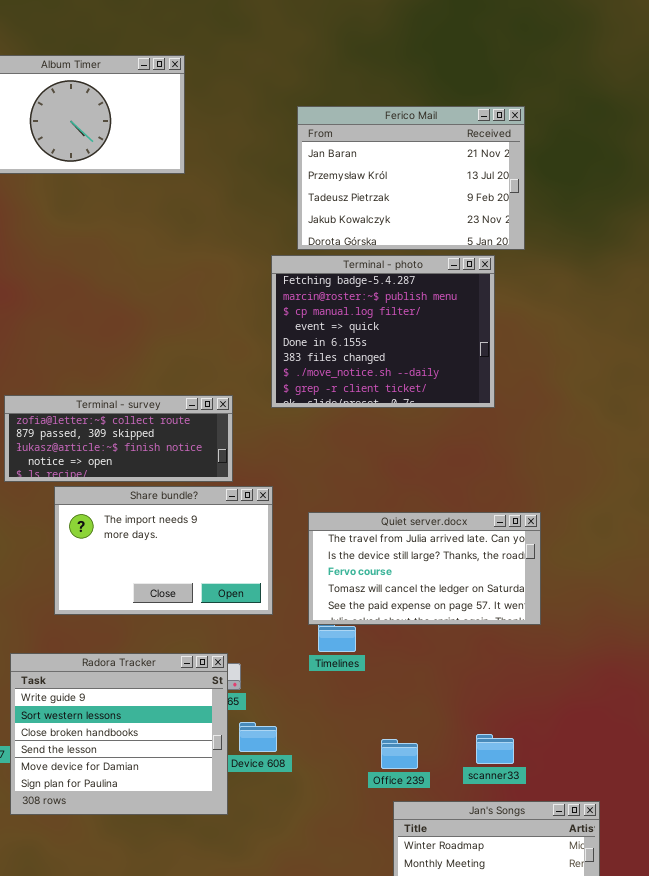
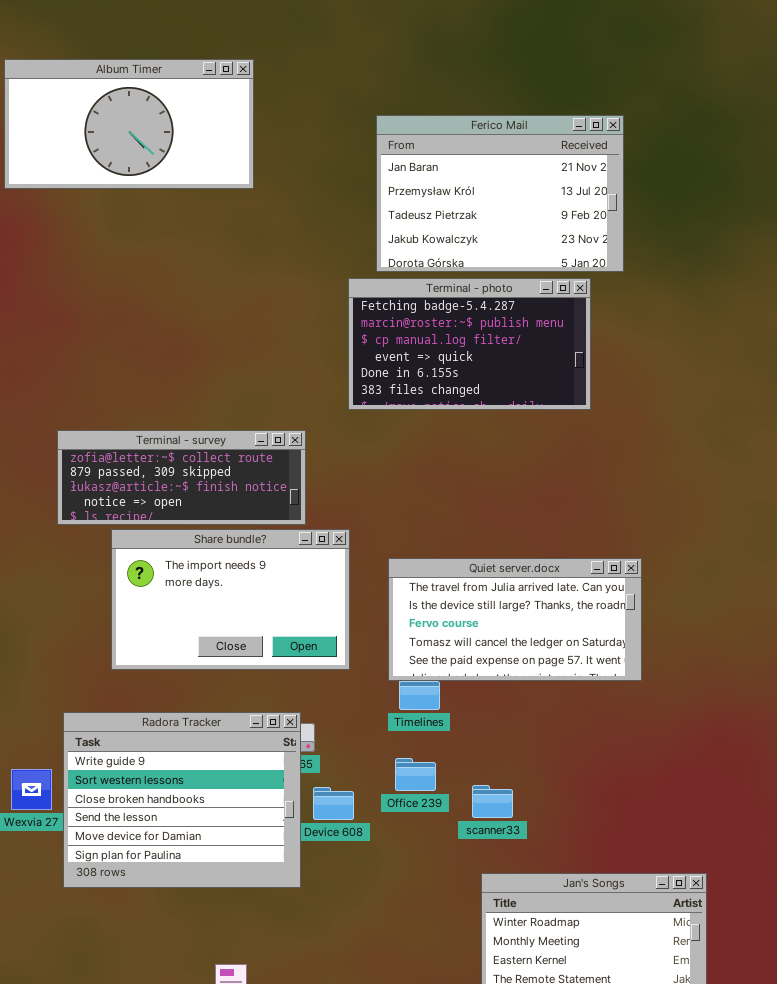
Terminal - photo: [271,255,495,408] -> [348,278,591,410], resized
scanner33: [476,734,514,764] -> [472,785,513,818], moved
Office 239: [381,739,418,769] -> [395,758,436,791], moved

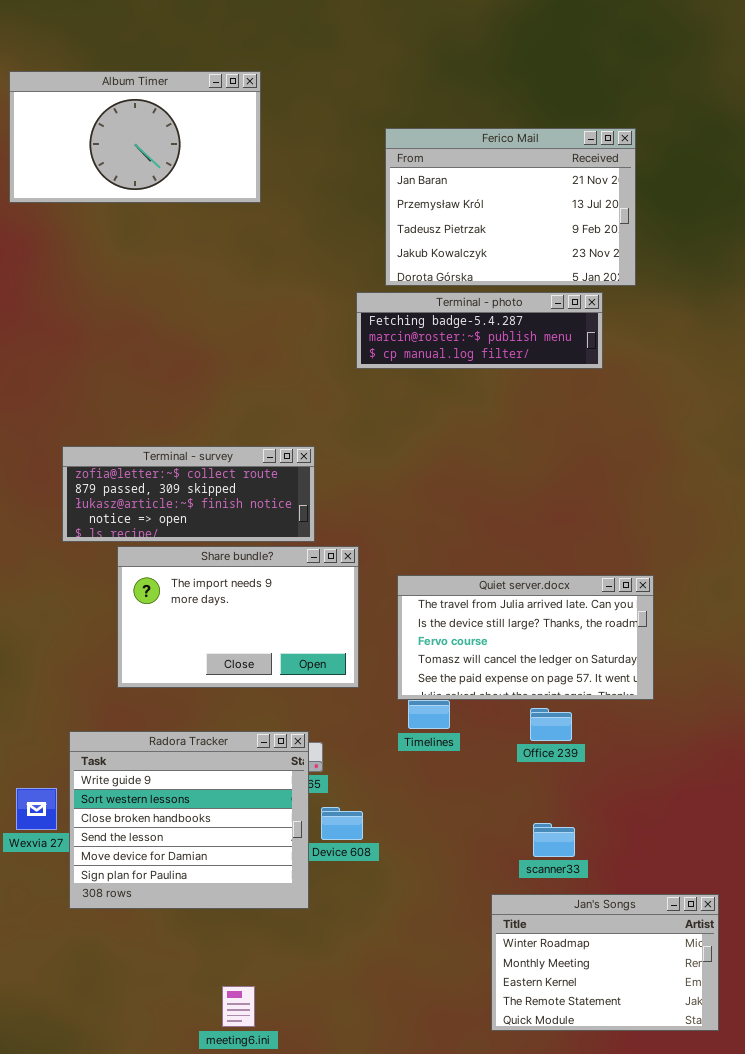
Terminal - photo: [348,278,591,410] -> [356,292,603,369], resized
Office 239: [395,758,436,791] -> [530,708,572,741], moved
scanner33: [472,785,513,818] -> [533,823,575,857], moved

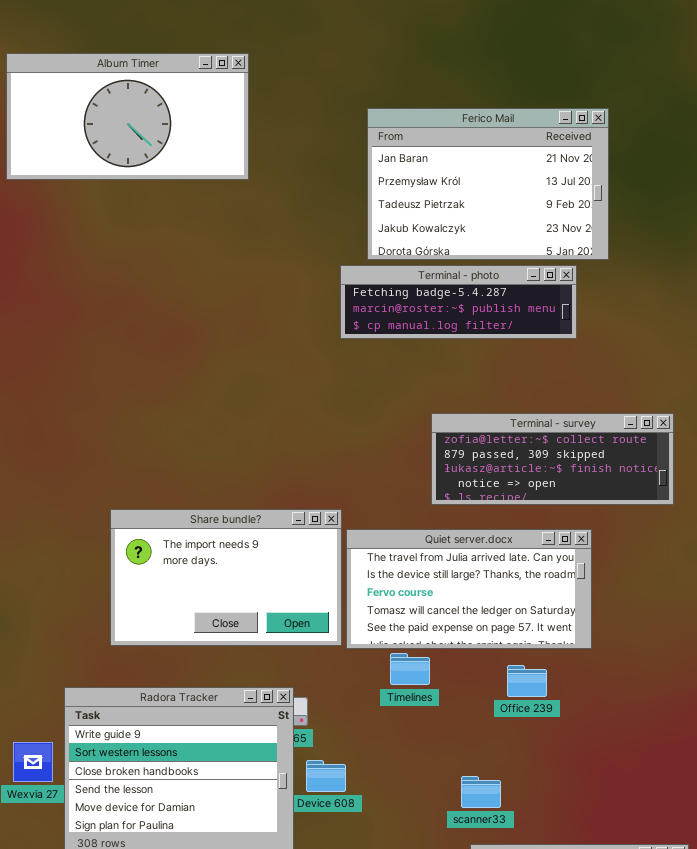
Terminal - survey: [62,446,315,542] -> [431,413,674,505], moved
Quiet server.docx: [397,575,654,700] -> [346,529,592,649], moved
scanner33: [533,823,575,857] -> [461,776,501,808], moved

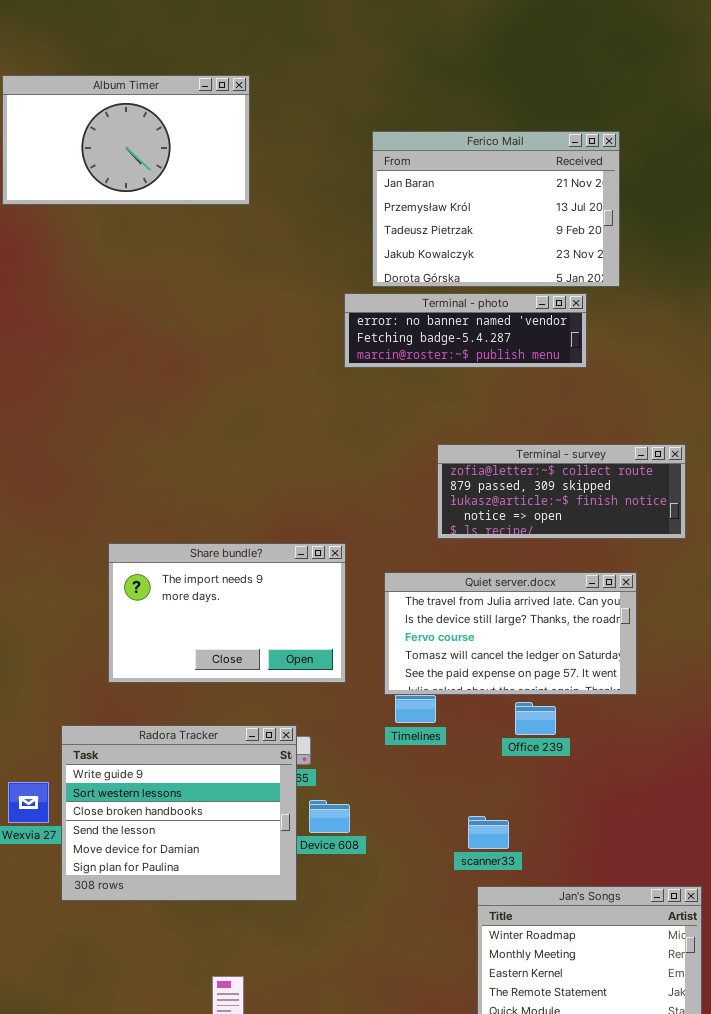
Terminal - photo: [340,265,577,339] -> [344,293,587,368], scrolled up 1 row
Quiet server.docx: [346,529,592,649] -> [384,572,637,695], moved

